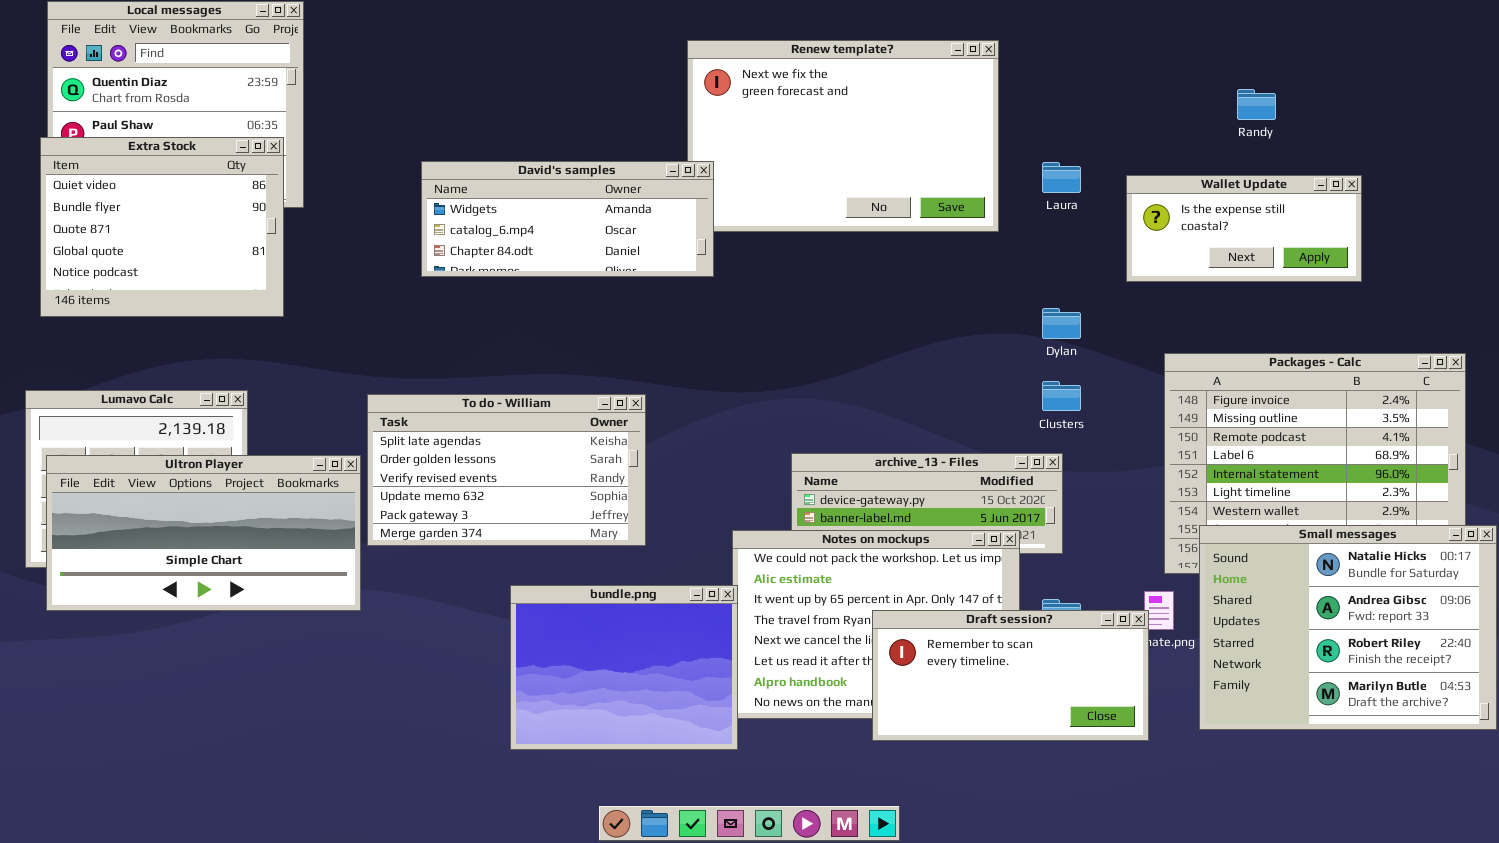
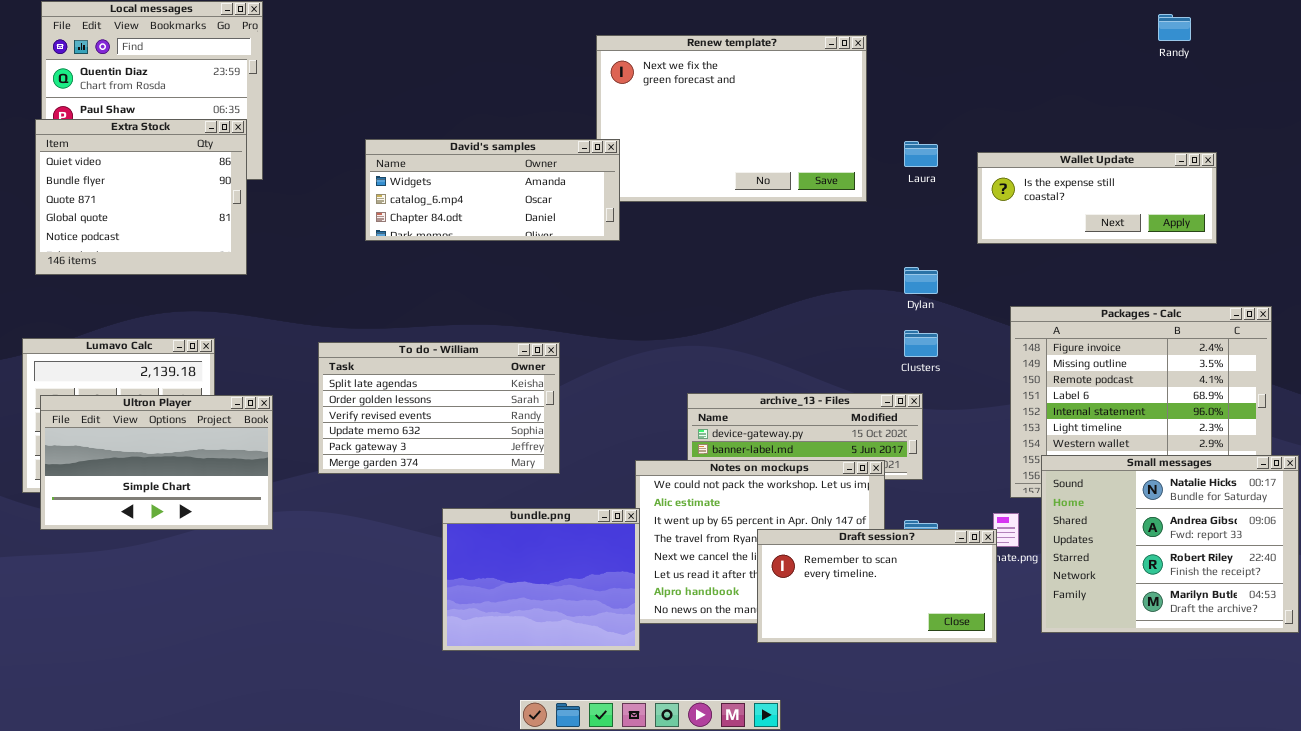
Randy: [1237,89,1276,120] -> [1158,14,1191,41], moved
Wallet Update: [1126,175,1362,282] -> [977,152,1217,244], resized
Ultron Player: [46,455,361,611] -> [40,395,273,530], resized

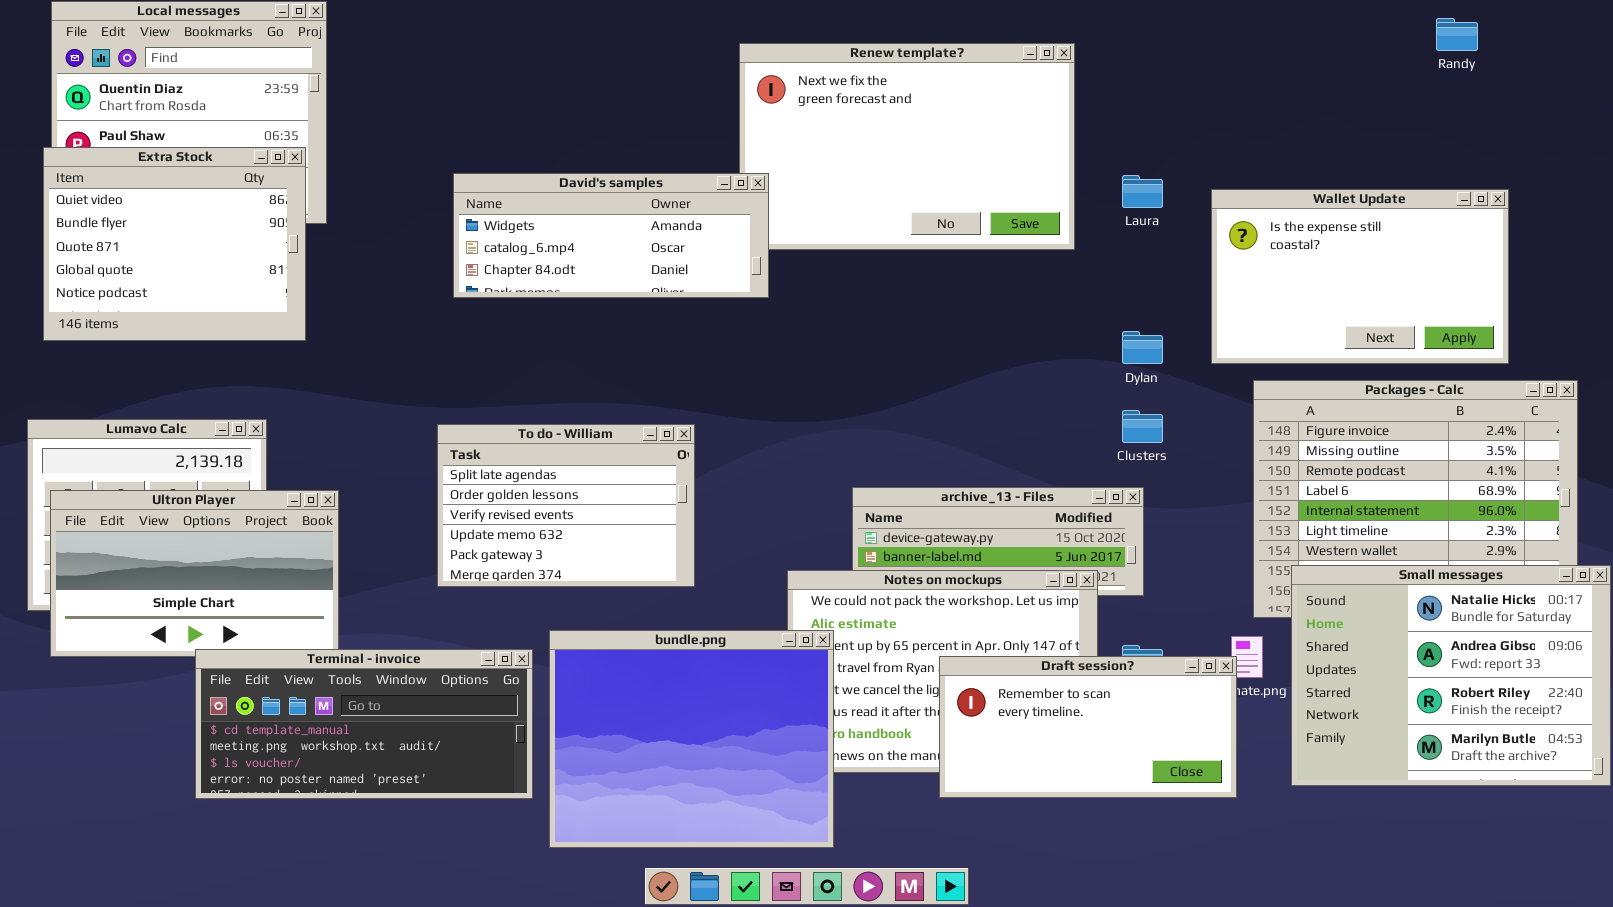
Wallet Update: [977,152,1217,244] -> [1211,189,1509,364], resized
To do - William: [318,342,560,474] -> [437,424,695,587], resized
bundle.png: [442,508,640,651] -> [549,630,834,848], resized
Terminal - invoice: none -> [195,649,533,799], opened

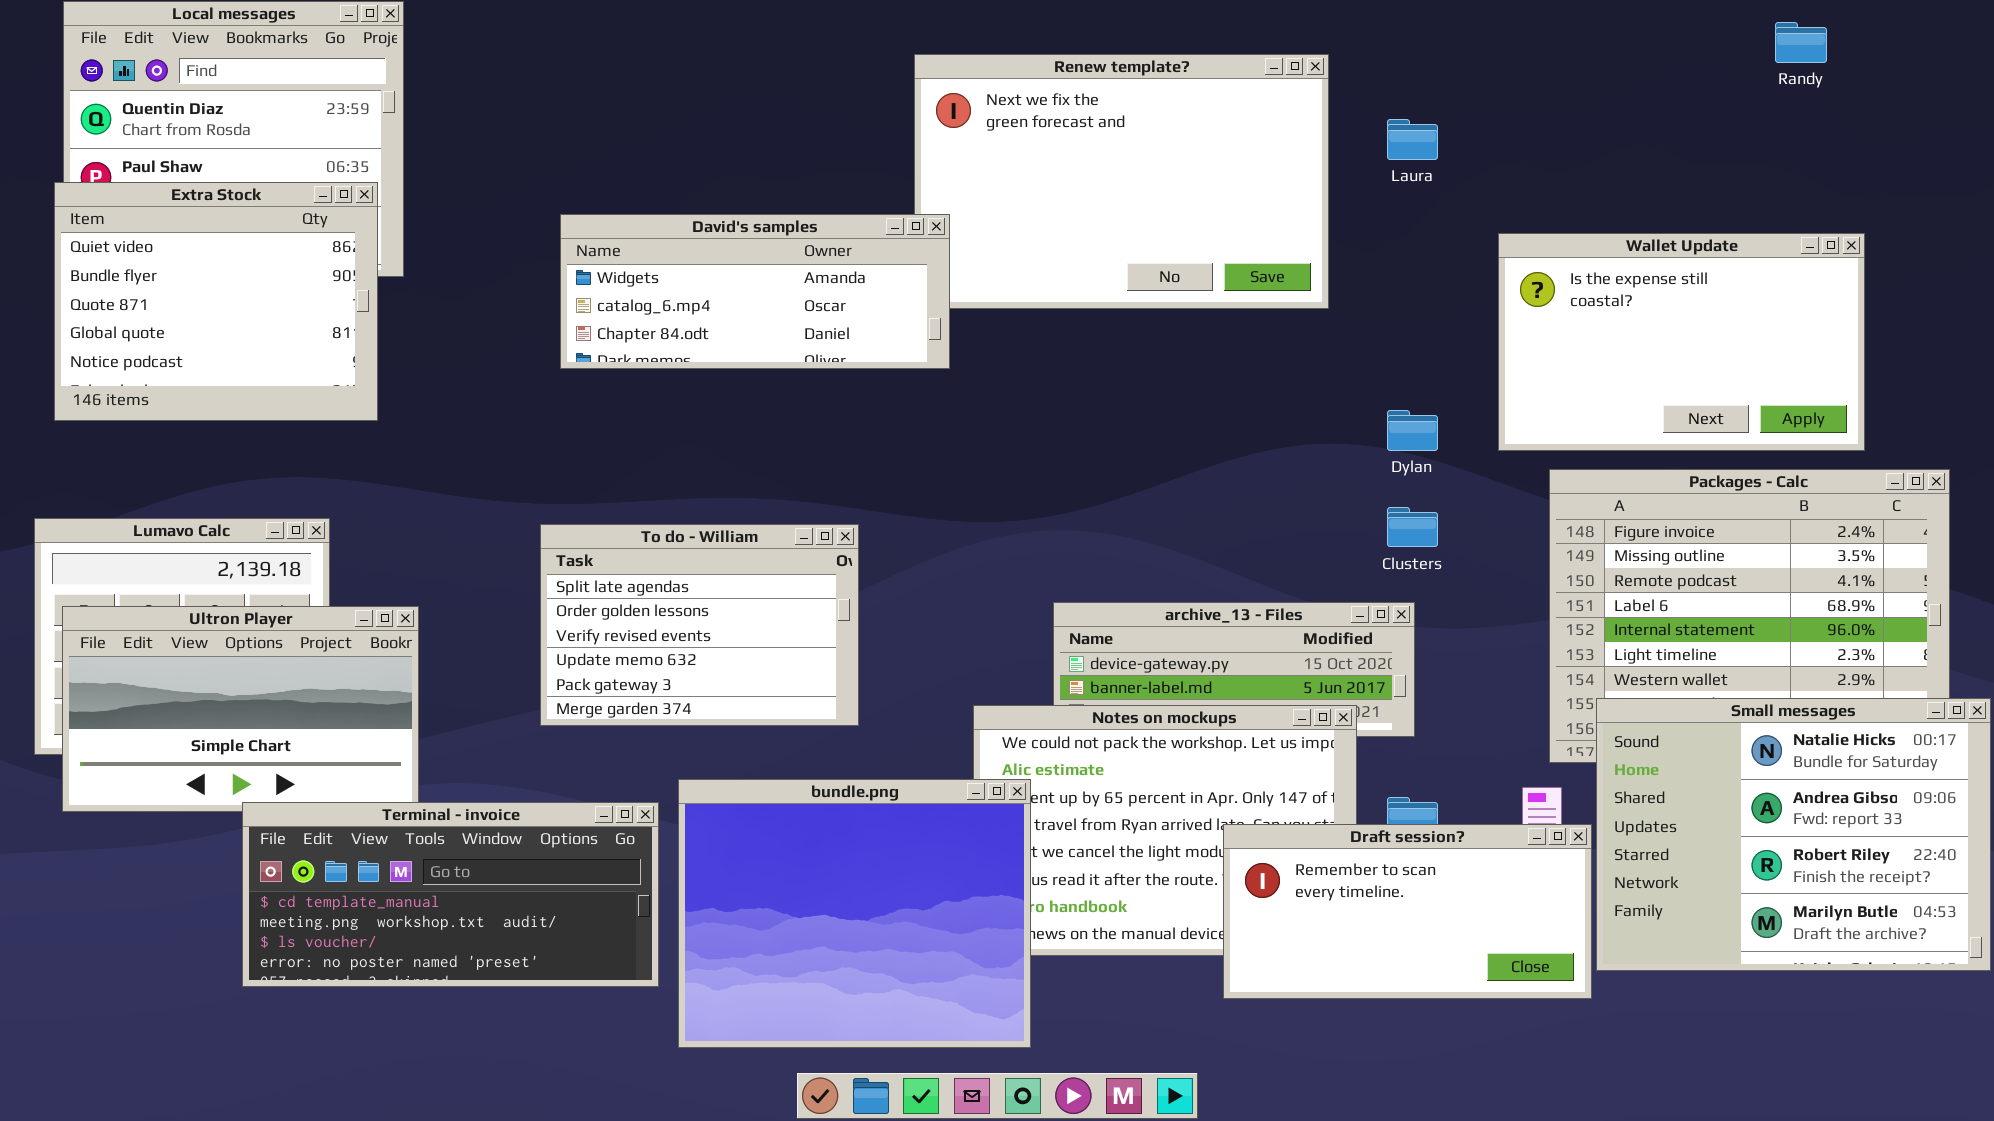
Laura: [1122,175,1163,208] -> [1387,119,1438,160], moved
Draft session?: [939,656,1237,798] -> [1223,824,1592,999], moved

